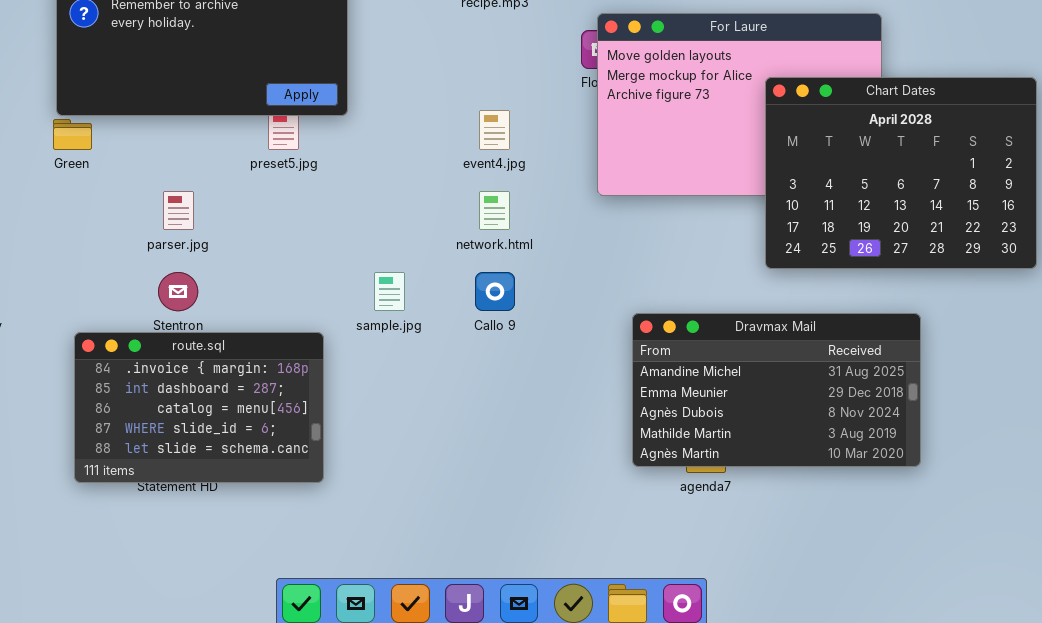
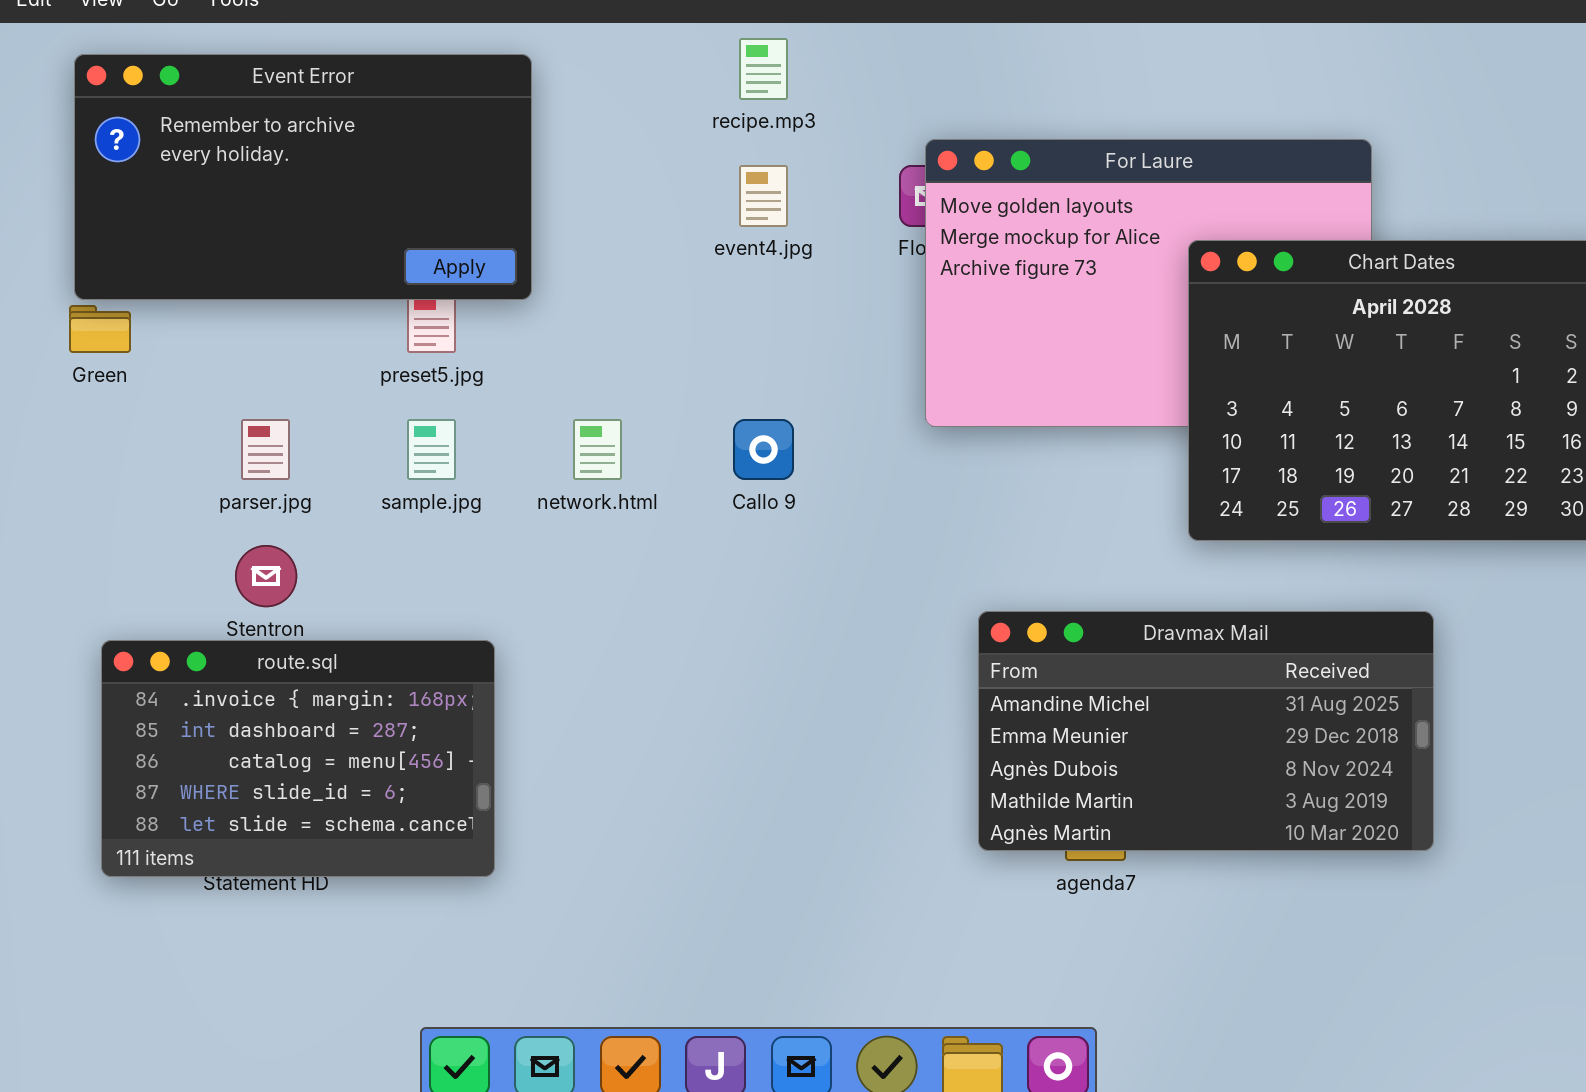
event4.jpg: [479,110,510,150] -> [739,165,788,227], moved
network.html: [479,191,510,230] -> [573,419,622,480], moved
sample.jpg: [374,272,405,311] -> [407,419,456,480], moved
Callo 9: [475,272,515,311] -> [733,419,794,480], moved

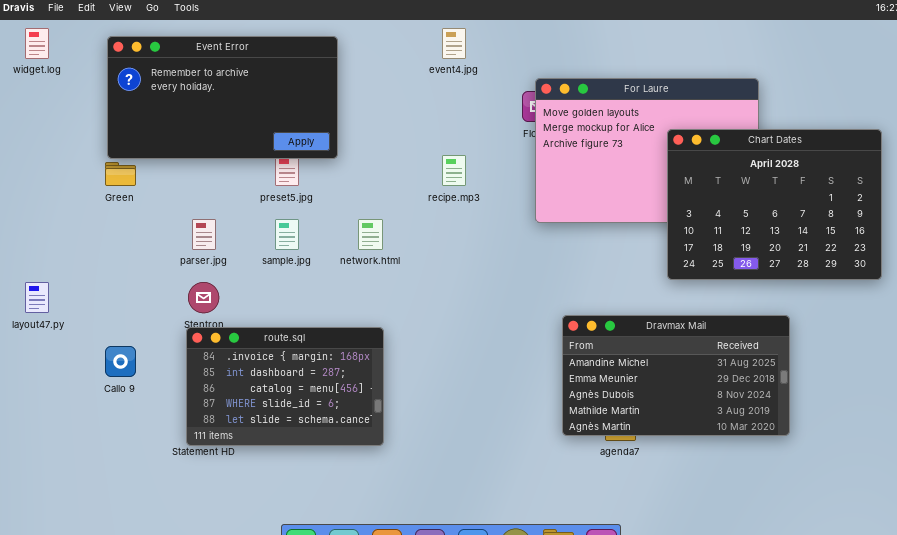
recipe.mp3: [739,38,788,100] -> [442,155,466,186], moved
event4.jpg: [739,165,788,227] -> [442,28,466,59], moved
Callo 9: [733,419,794,480] -> [105,346,136,377], moved
route.sql: [101,640,495,877] -> [186,327,384,446], moved

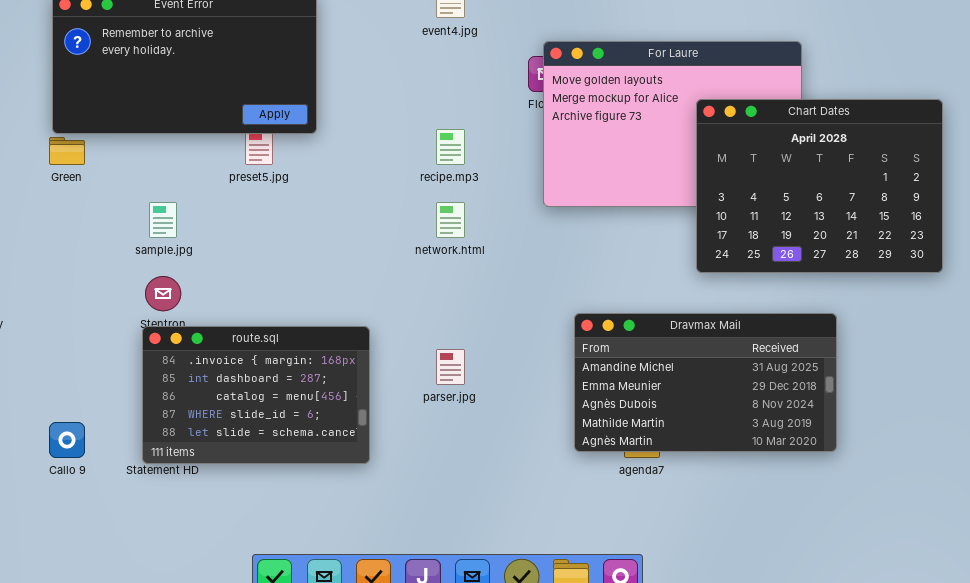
parser.jpg: [192,219,216,250] -> [436,349,465,385], moved
sample.jpg: [275,219,299,250] -> [149,202,177,238], moved
network.html: [358,219,383,250] -> [436,202,465,238], moved
Callo 9: [105,346,136,377] -> [49,422,85,458], moved

